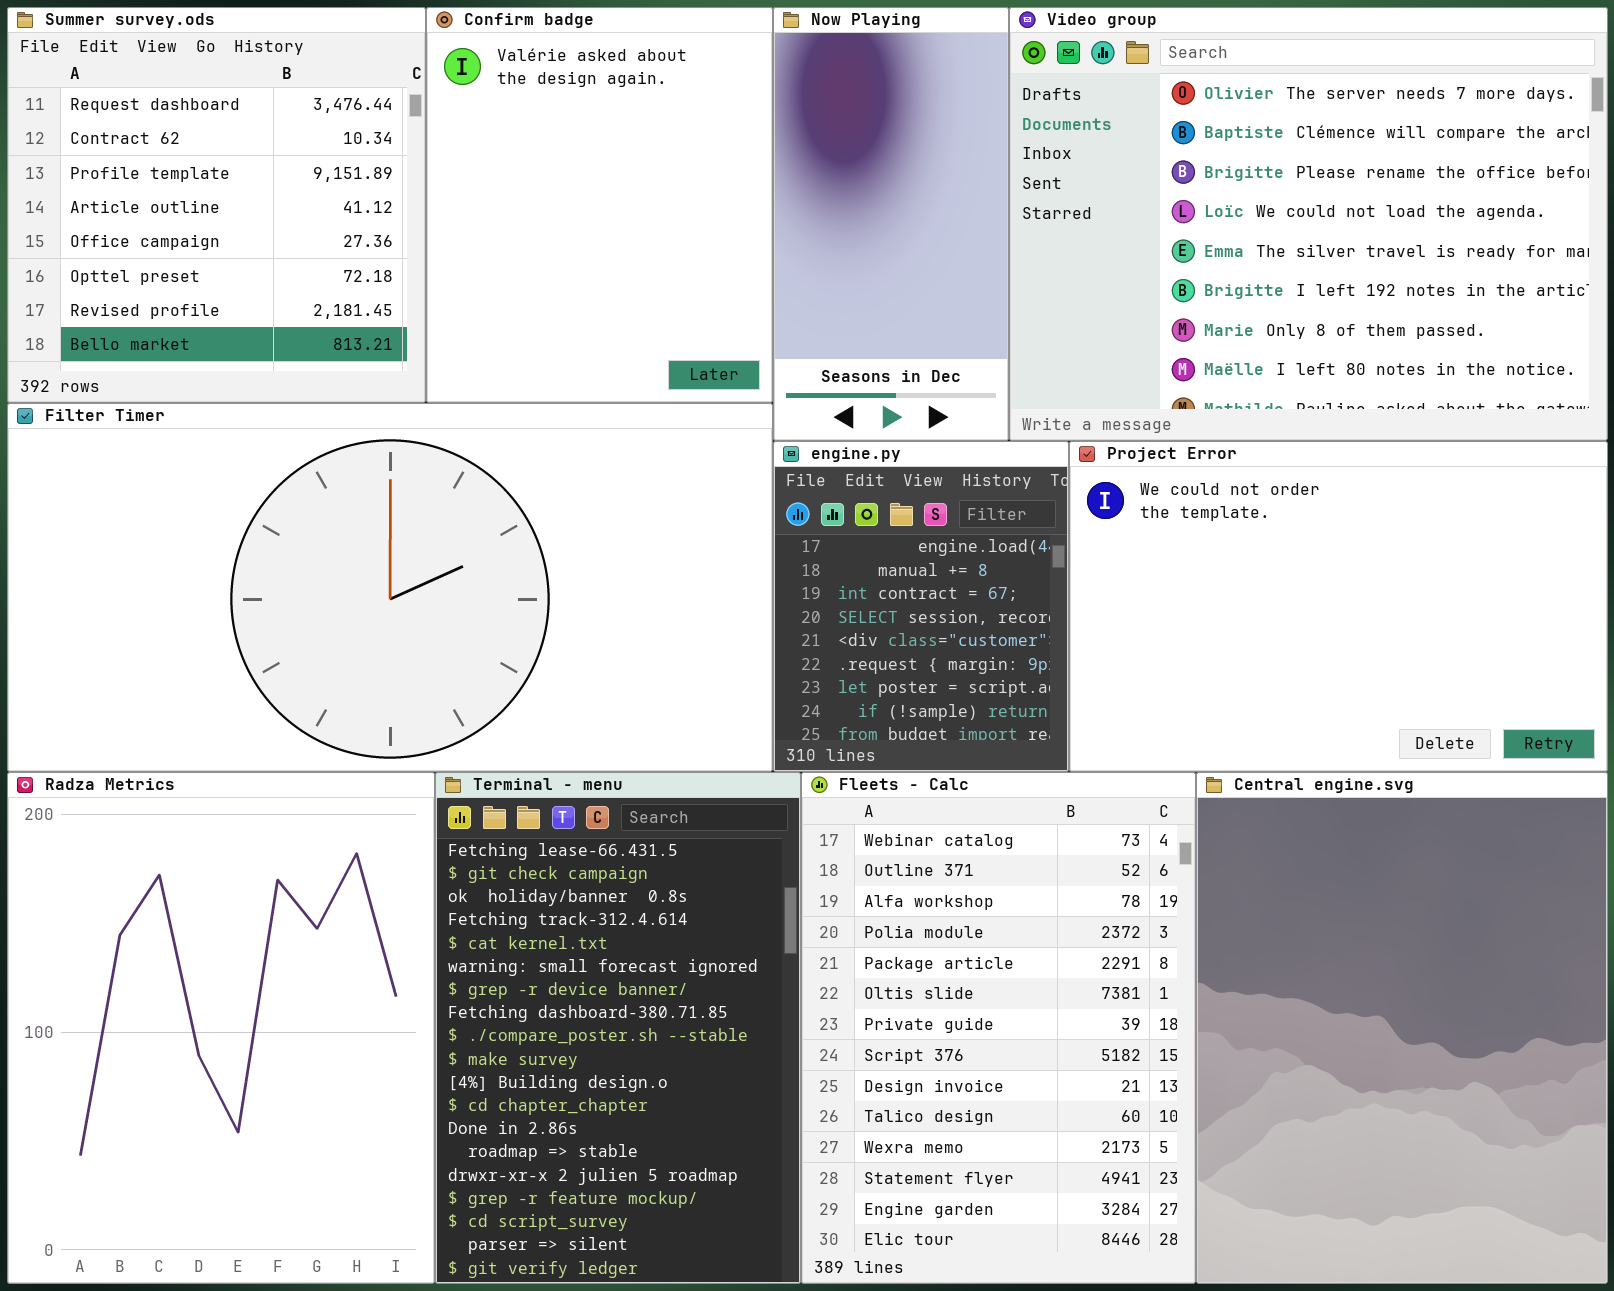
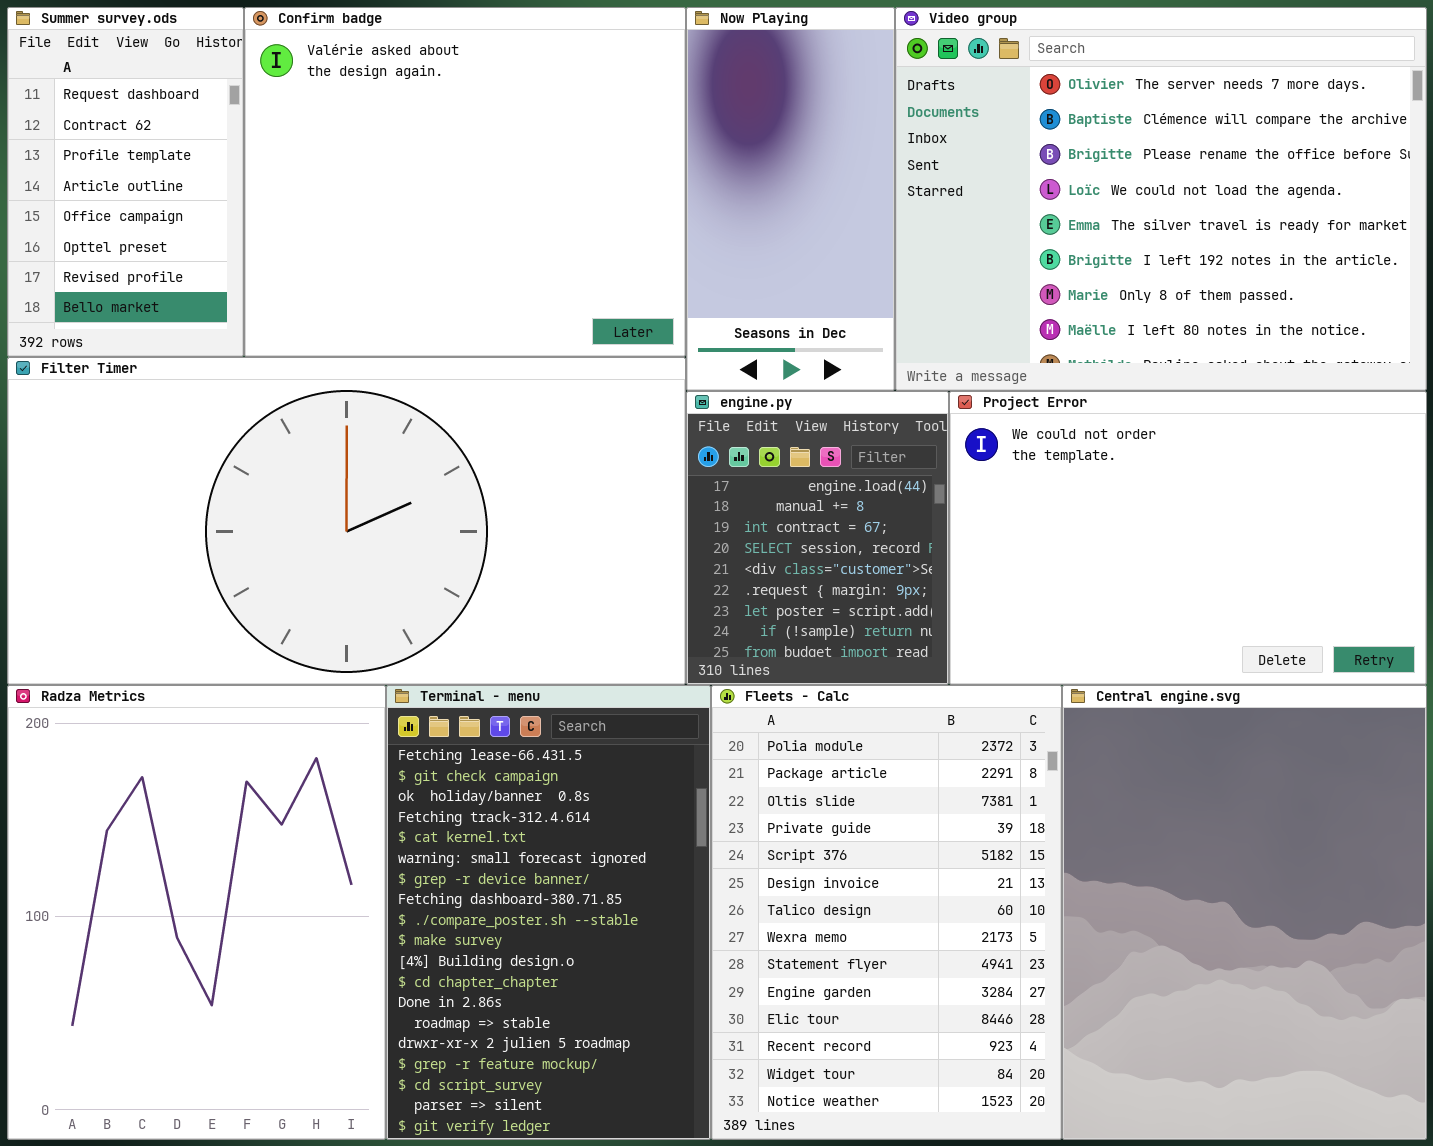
Summer survey.ods: [7,7,426,403] -> [7,7,244,357], resized
Confirm badge: [426,7,773,403] -> [244,7,686,357], resized
Fleets - Calc: [801,772,1196,1284] -> [711,685,1062,1140], scrolled down 3 rows

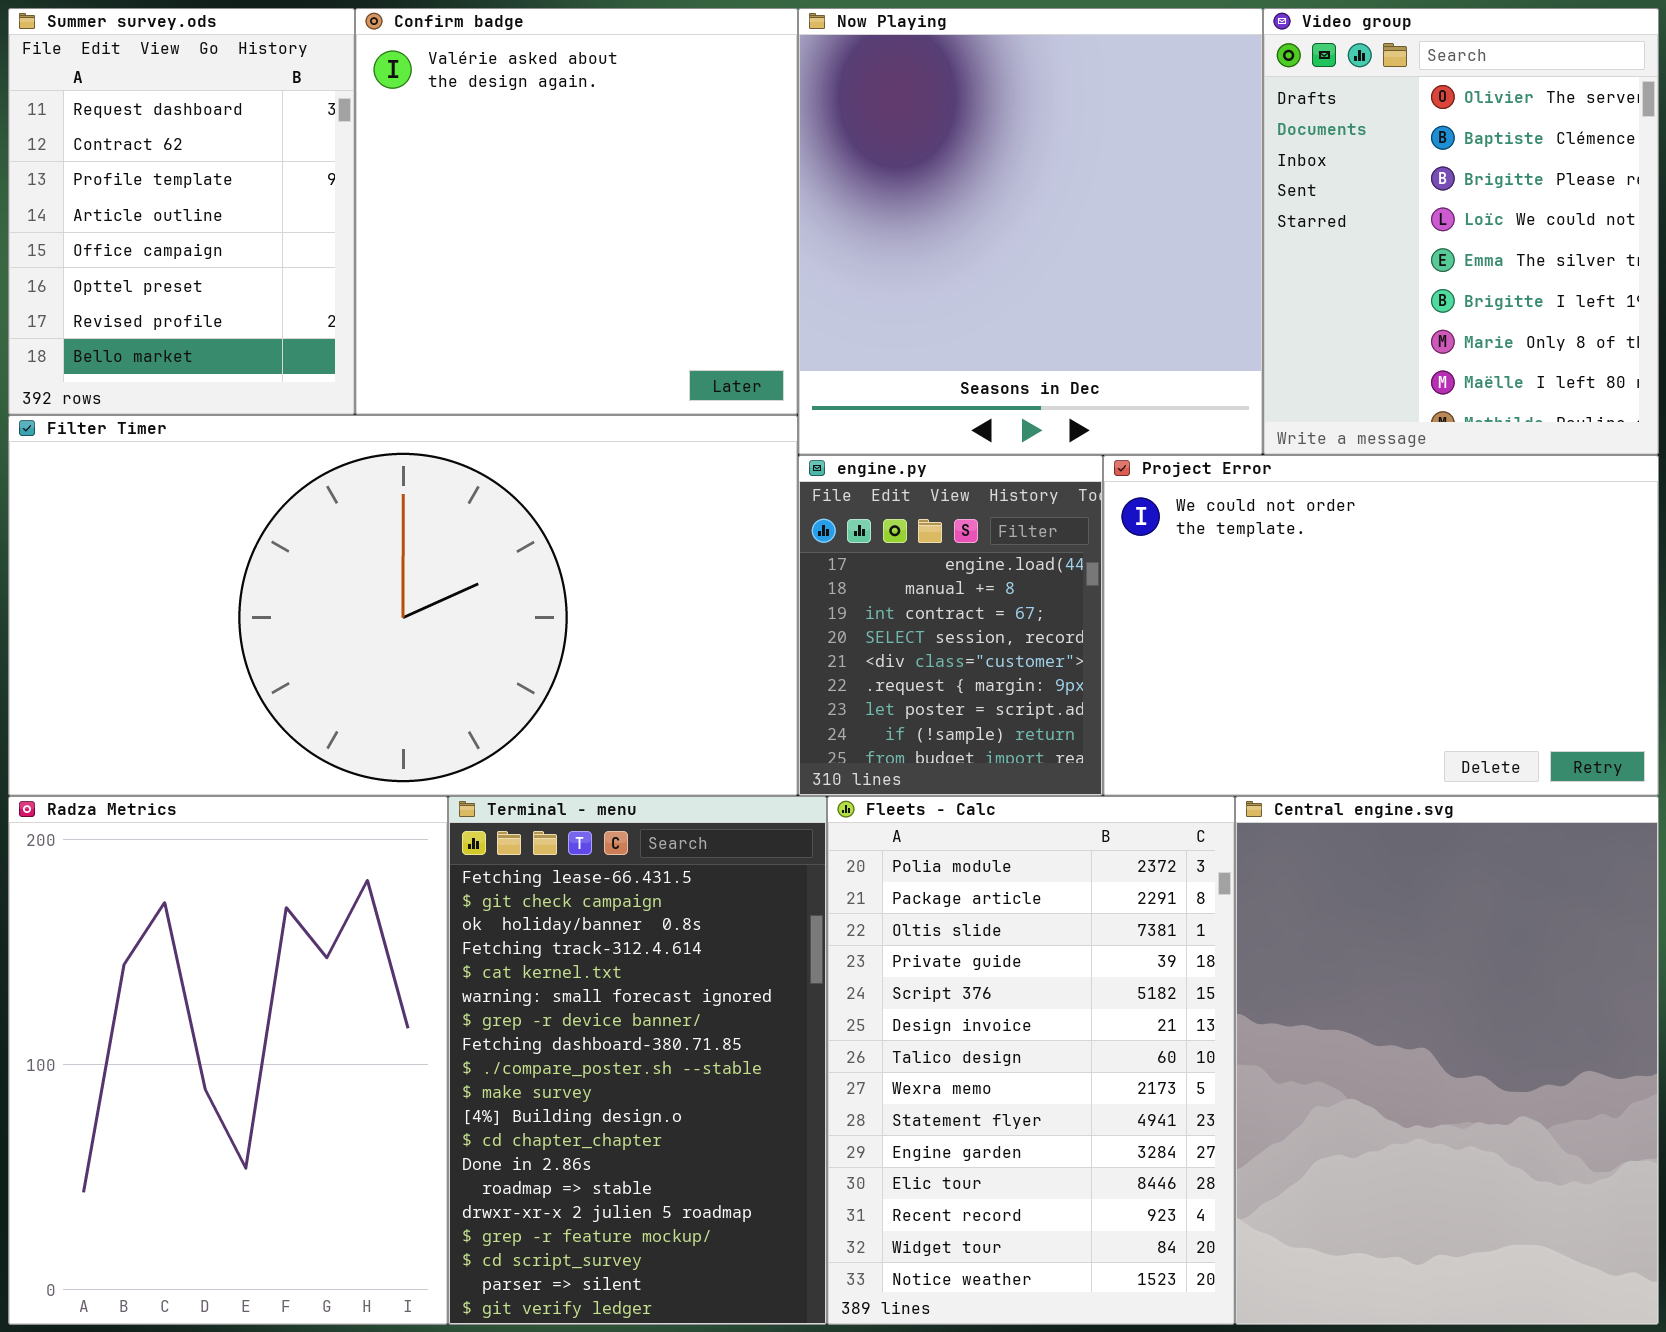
Summer survey.ods: [7,7,244,357] -> [8,8,355,415], resized
Confirm badge: [244,7,686,357] -> [355,8,798,415], resized
Now Playing: [686,7,895,391] -> [798,8,1263,455], resized
Video group: [895,7,1427,391] -> [1263,8,1659,455], resized

